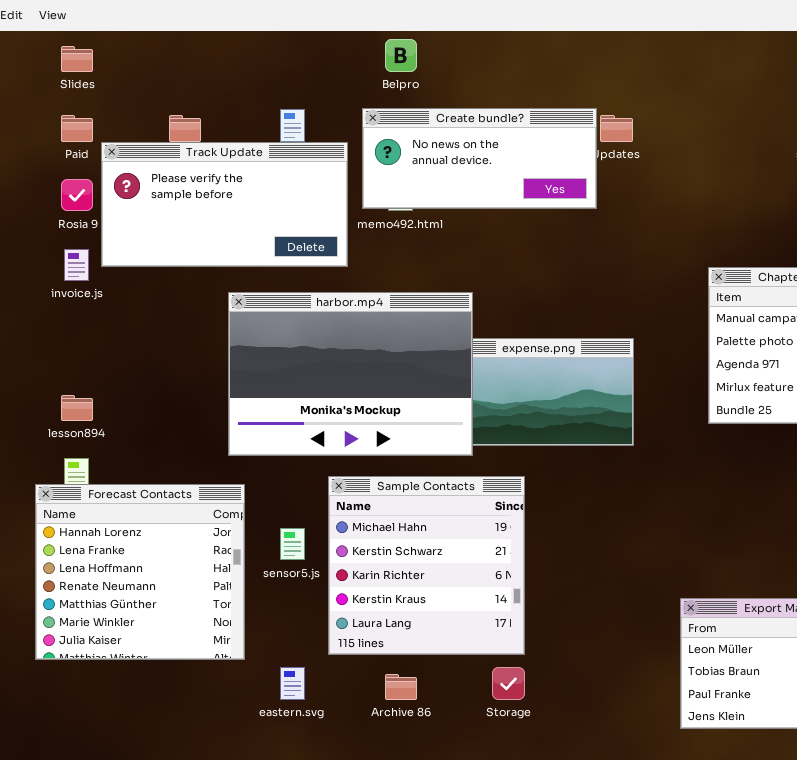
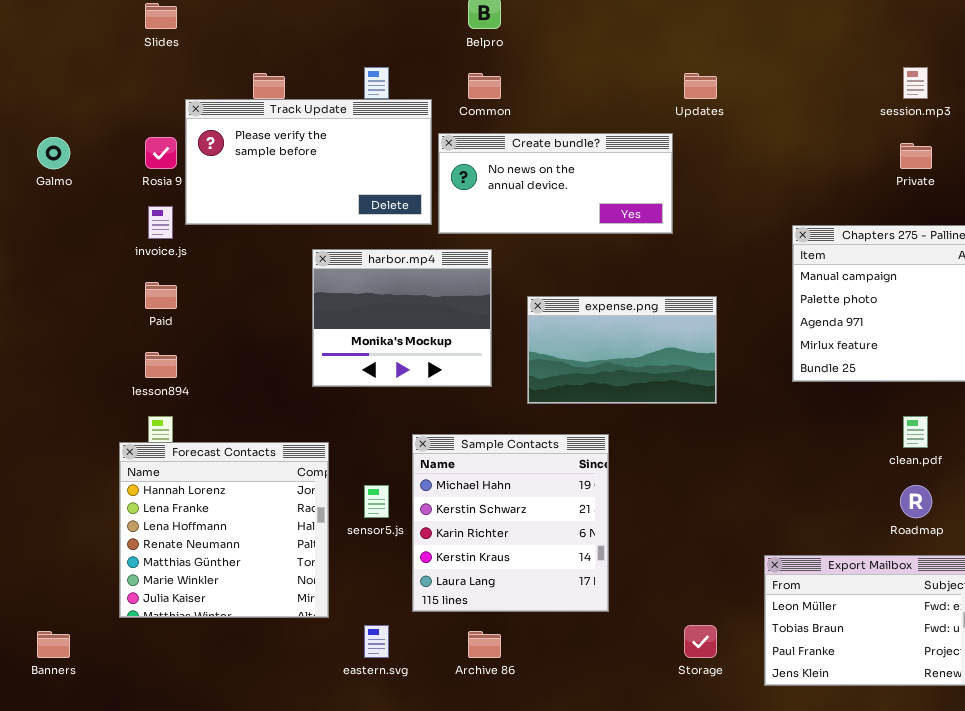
Create bundle?: [362,108,597,209] -> [438,133,673,234], moved
Paid: [61,115,93,142] -> [145,282,177,309], moved
harbor.mp4: [228,292,473,456] -> [312,249,492,387], resized
Storage: [492,667,525,700] -> [684,625,717,658], moved

